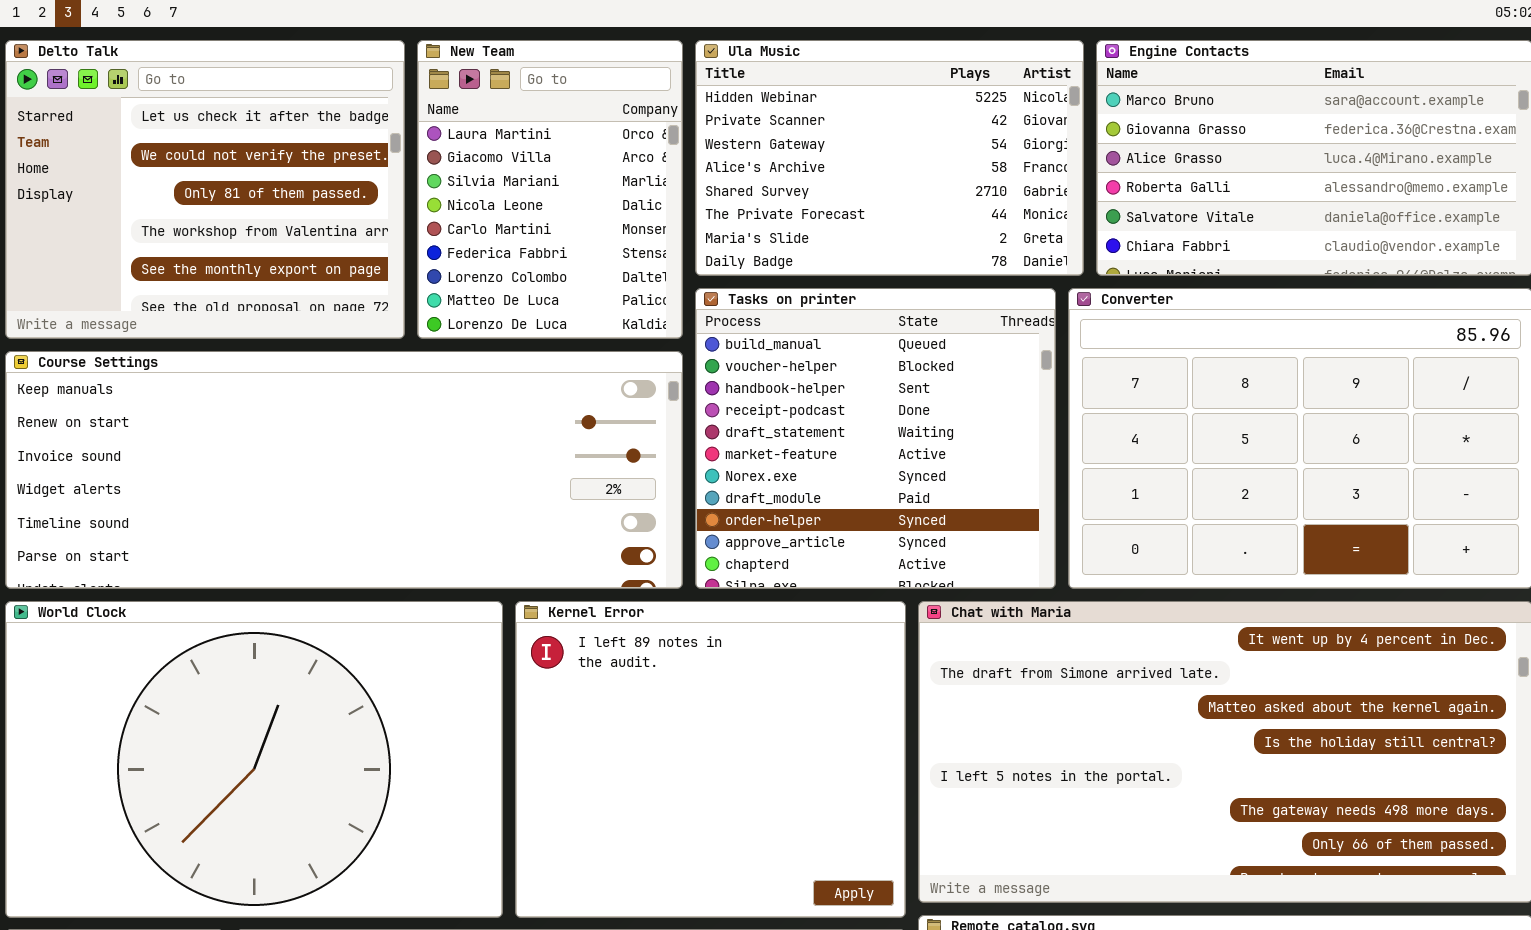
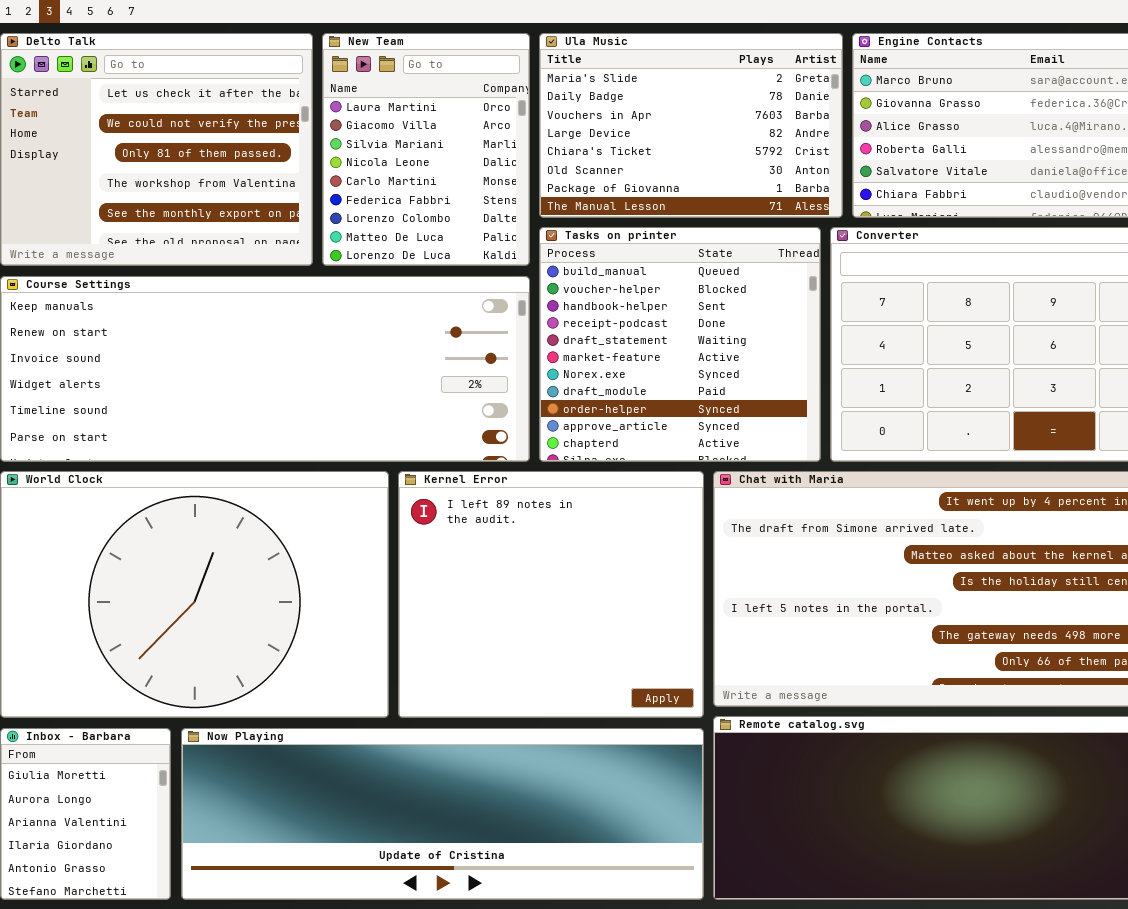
Ula Music: [695,40,1084,276] -> [539,33,843,218], scrolled down 6 rows

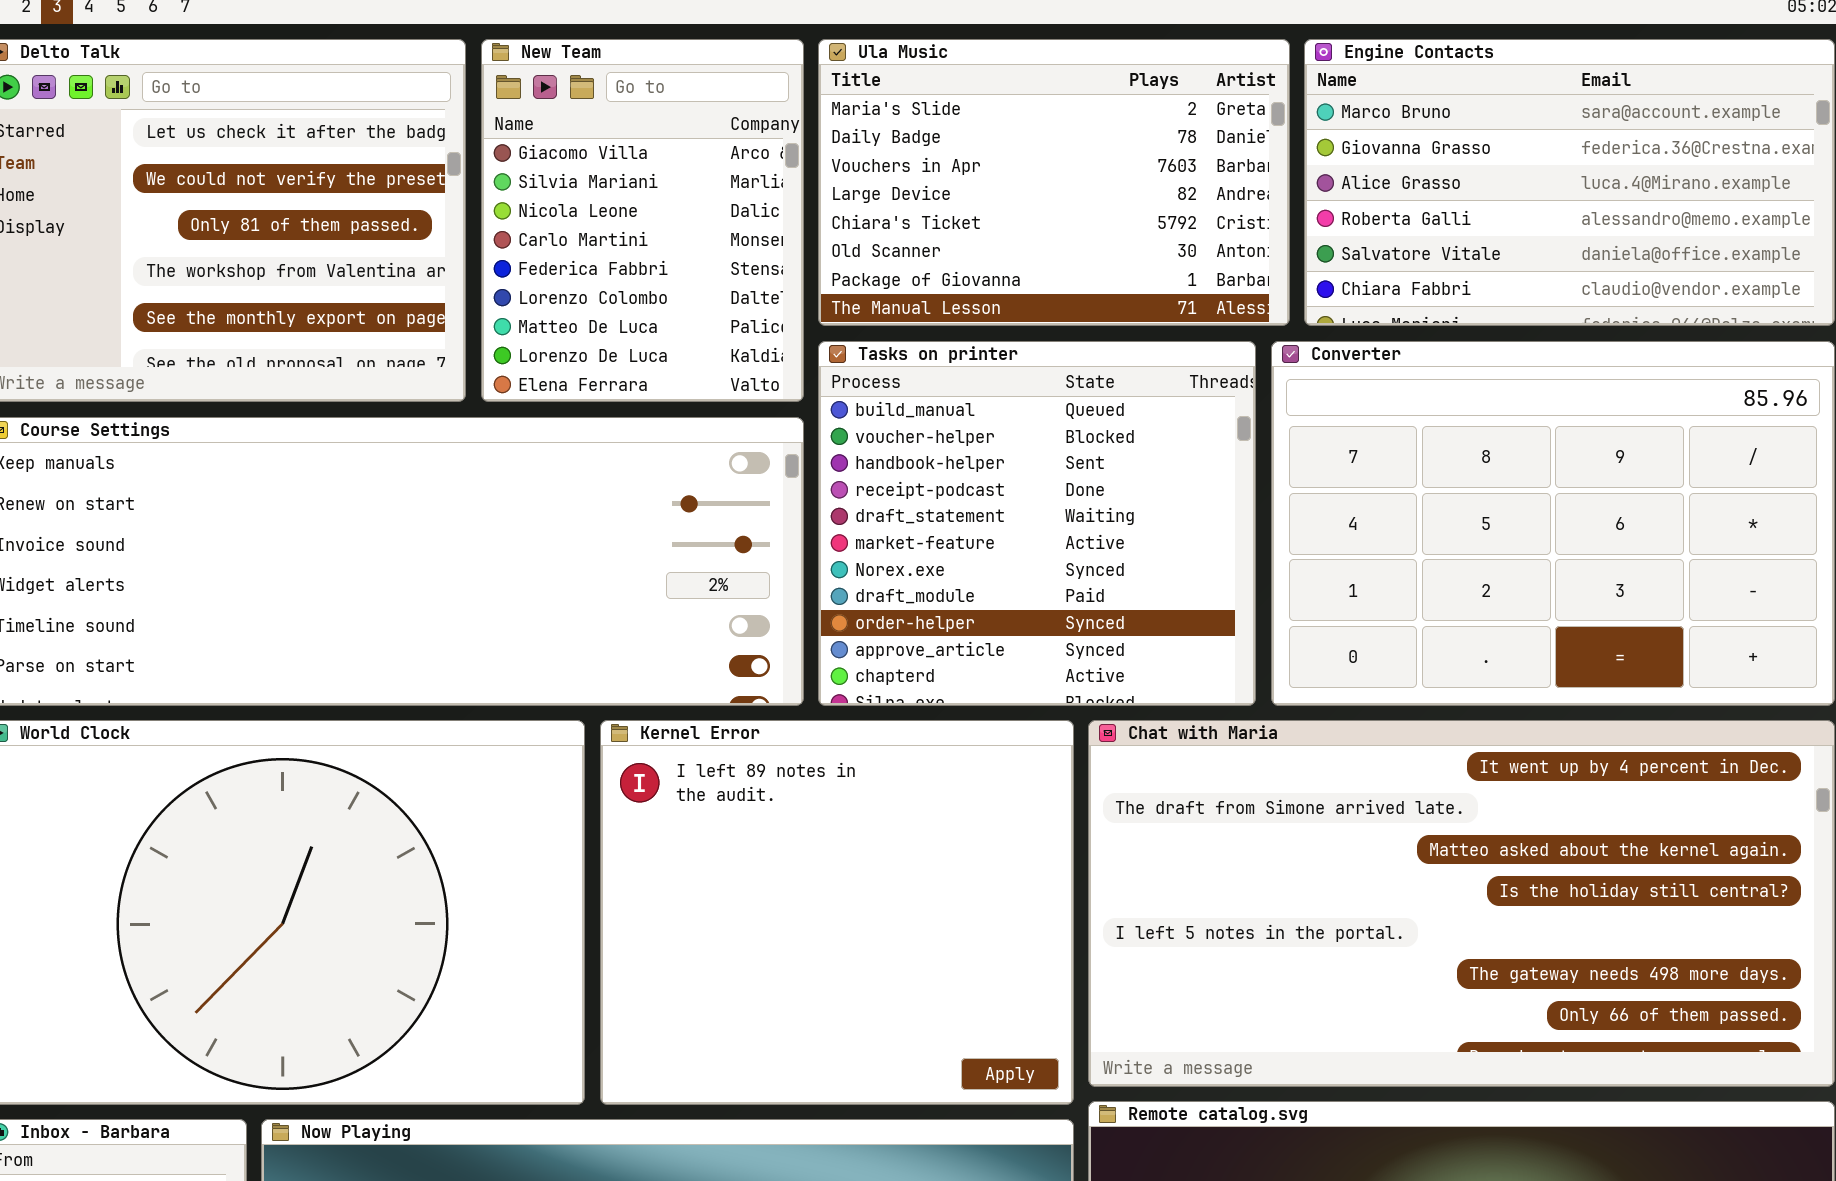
New Team: [322,33,530,266] -> [481,39,804,402], scrolled down 1 row

